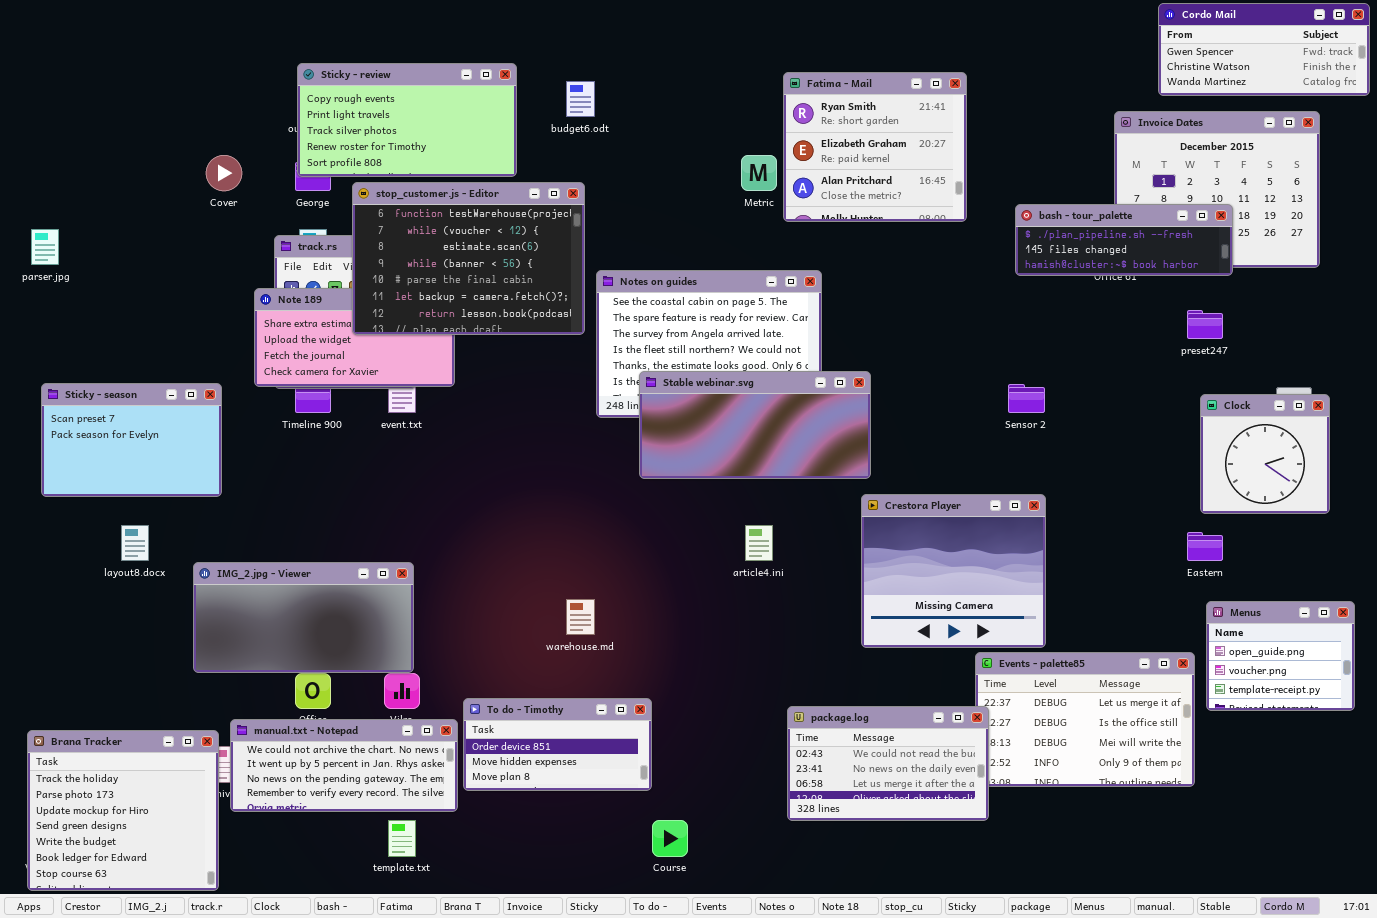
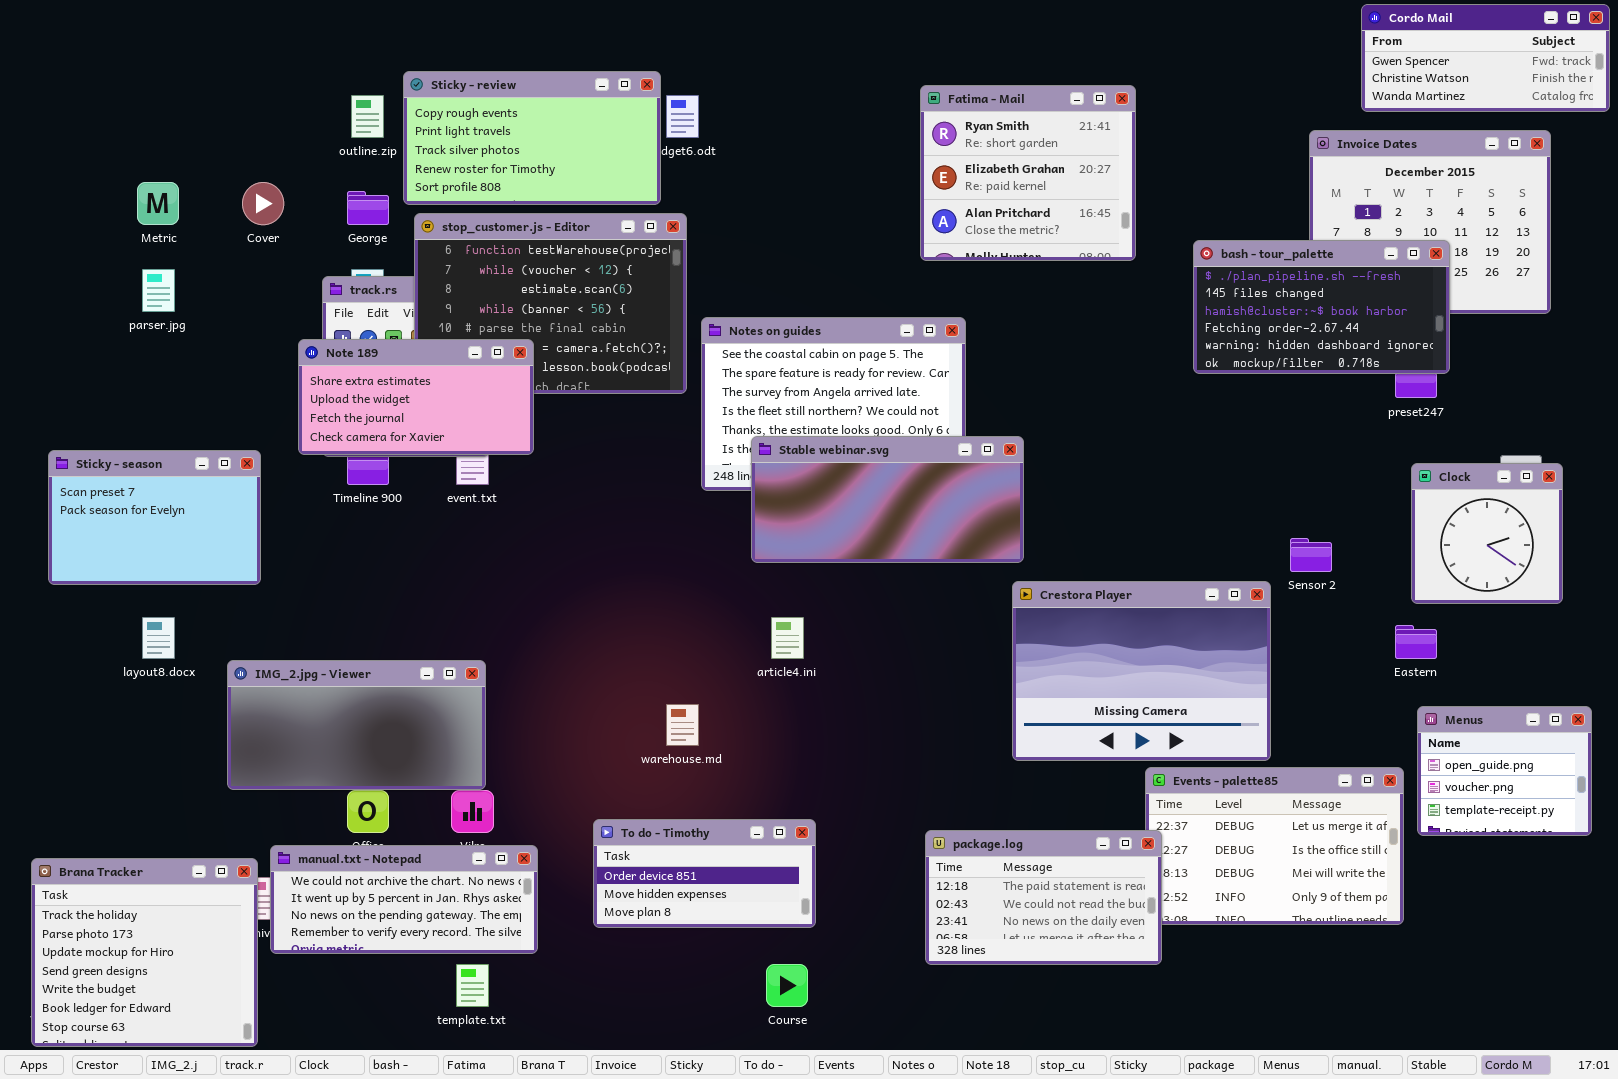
Sticky - review: [297,63,517,177] -> [403,71,661,205], moved
Metric: [741,155,777,191] -> [137,182,179,225], moved
bash - tour_palette: [1015,204,1233,276] -> [1193,240,1450,374], resized
parser.jpg: [31,229,59,265] -> [142,269,175,312], moved
Note 189: [254,288,455,387] -> [298,339,534,455], raised
Sensor 2: [1008,384,1045,413] -> [1290,538,1332,572], moved
Crestora Player: [861,494,1046,648] -> [1012,581,1271,761], resized
article4.ini: [745,525,773,561] -> [771,617,804,659], moved
To do - Timothy: [463,698,652,791] -> [593,819,816,928], moved
package.log: [787,706,989,821] -> [925,830,1162,965], scrolled up 1 row

